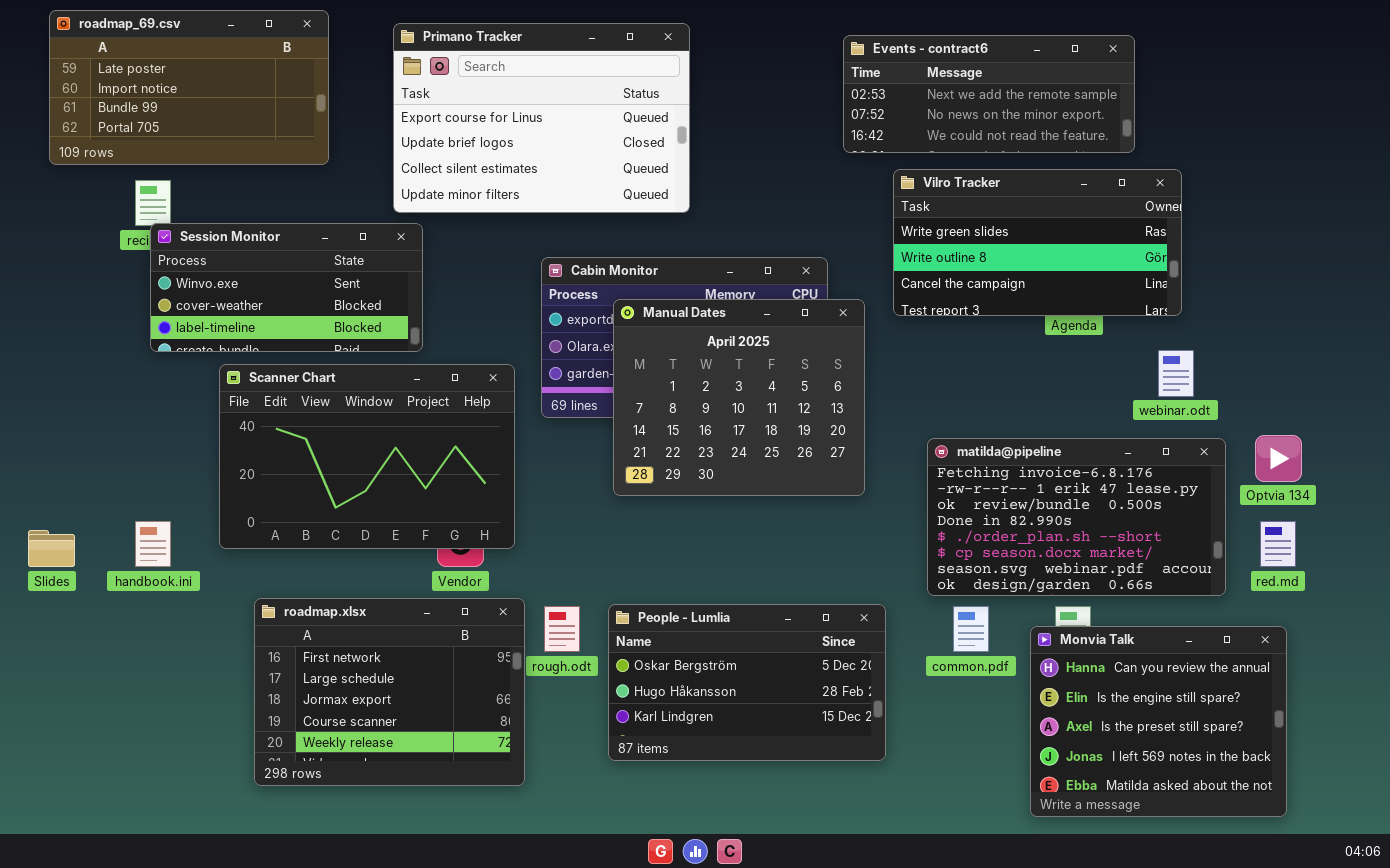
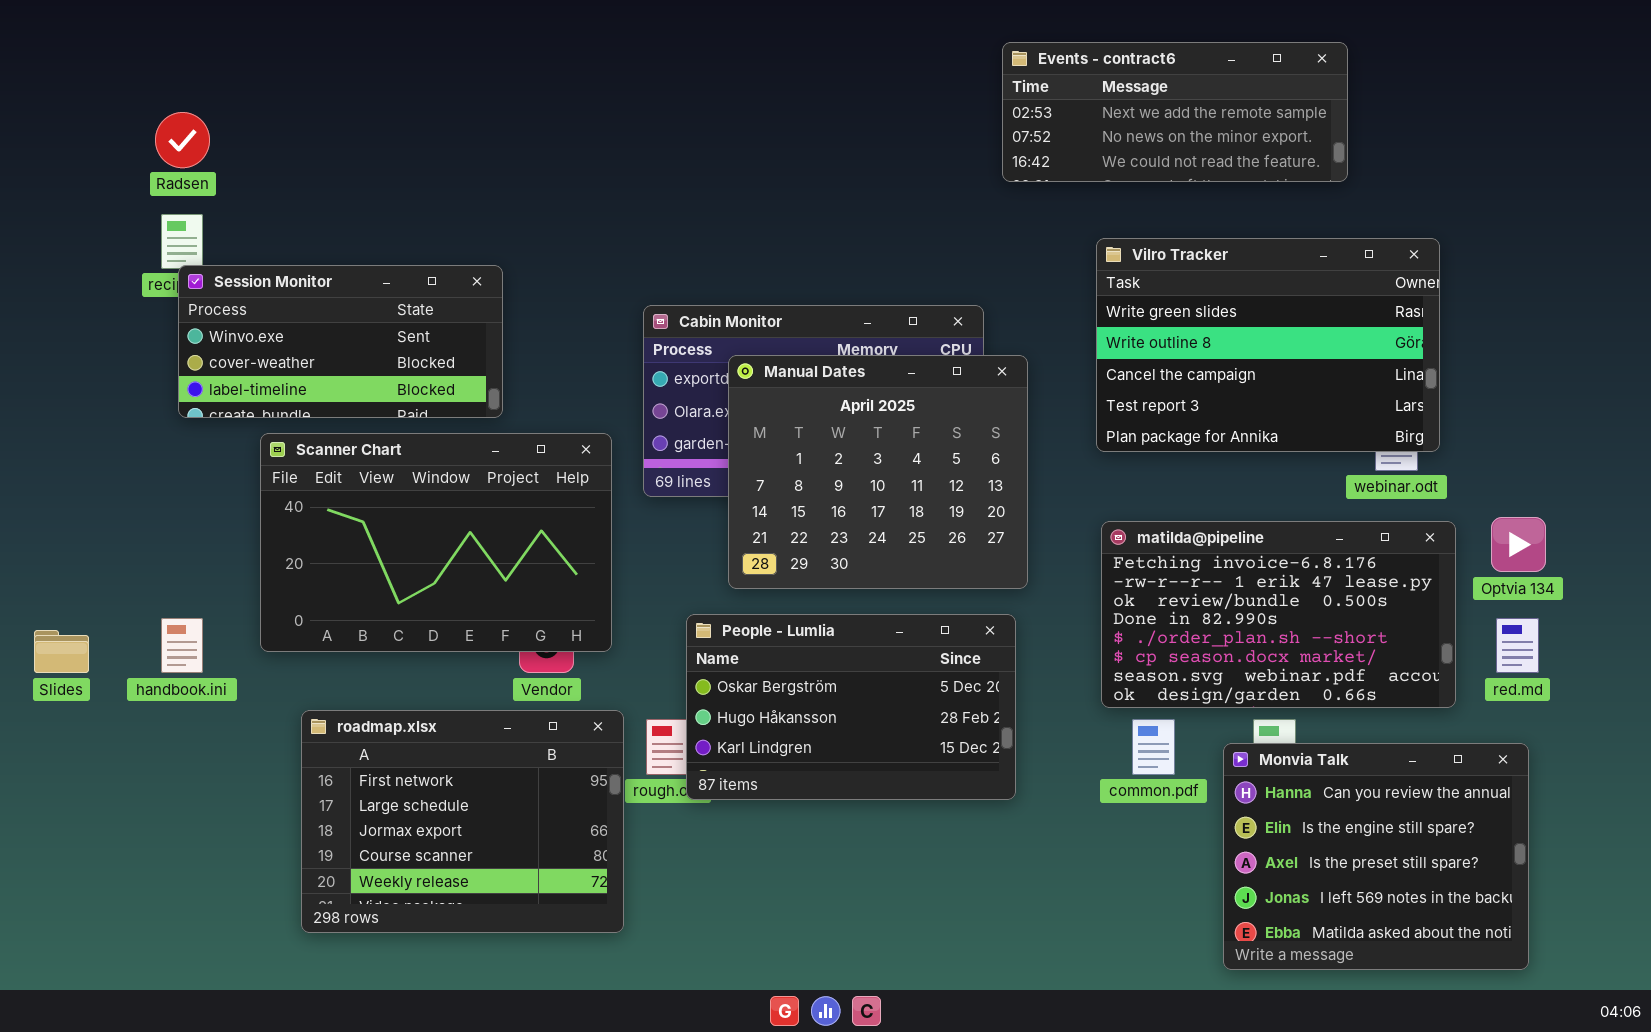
roadmap_69.csv: [49,10,329,165] -> none, closed
Primano Tracker: [393,23,690,213] -> none, closed
Vilro Tracker: [893,169,1182,316] -> [1096,238,1440,452], moved, resized
People - Lumlia: [608,604,886,761] -> [686,614,1016,800], moved

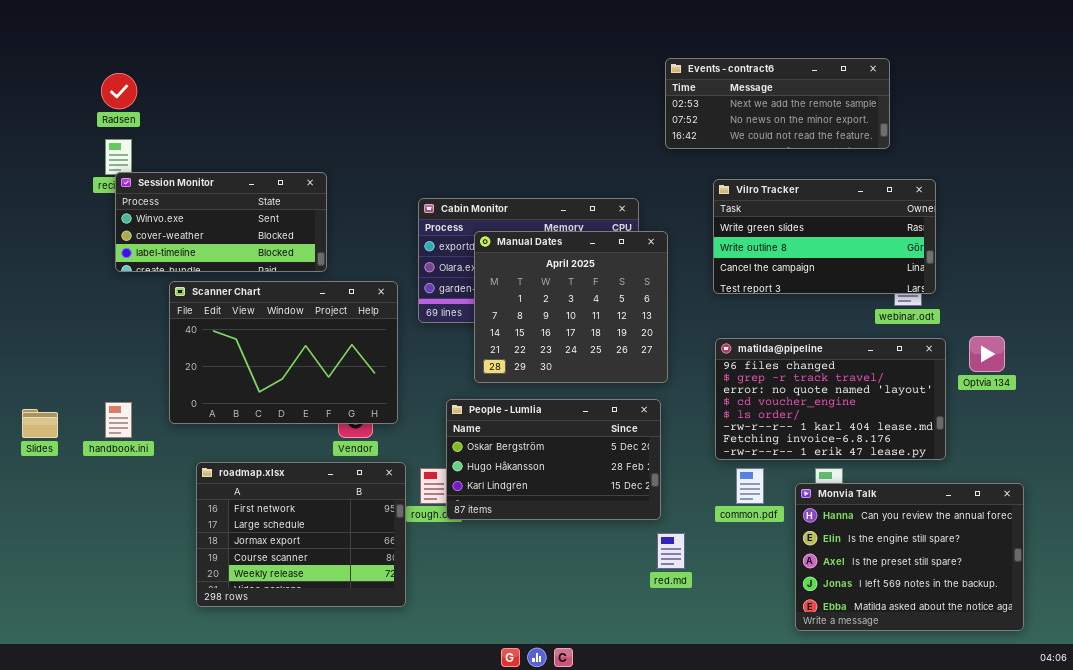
Events - contract6: [1002,42,1348,182] -> [665,58,890,149], moved
Vilro Tracker: [1096,238,1440,452] -> [713,179,936,294], resized
matilda@pipeline: [1101,521,1456,708] -> [715,338,946,460], scrolled up 6 rows
red.md: [1496,618,1539,673] -> [657,533,685,569], moved
Monvia Talk: [1223,743,1529,970] -> [795,483,1024,631], resized

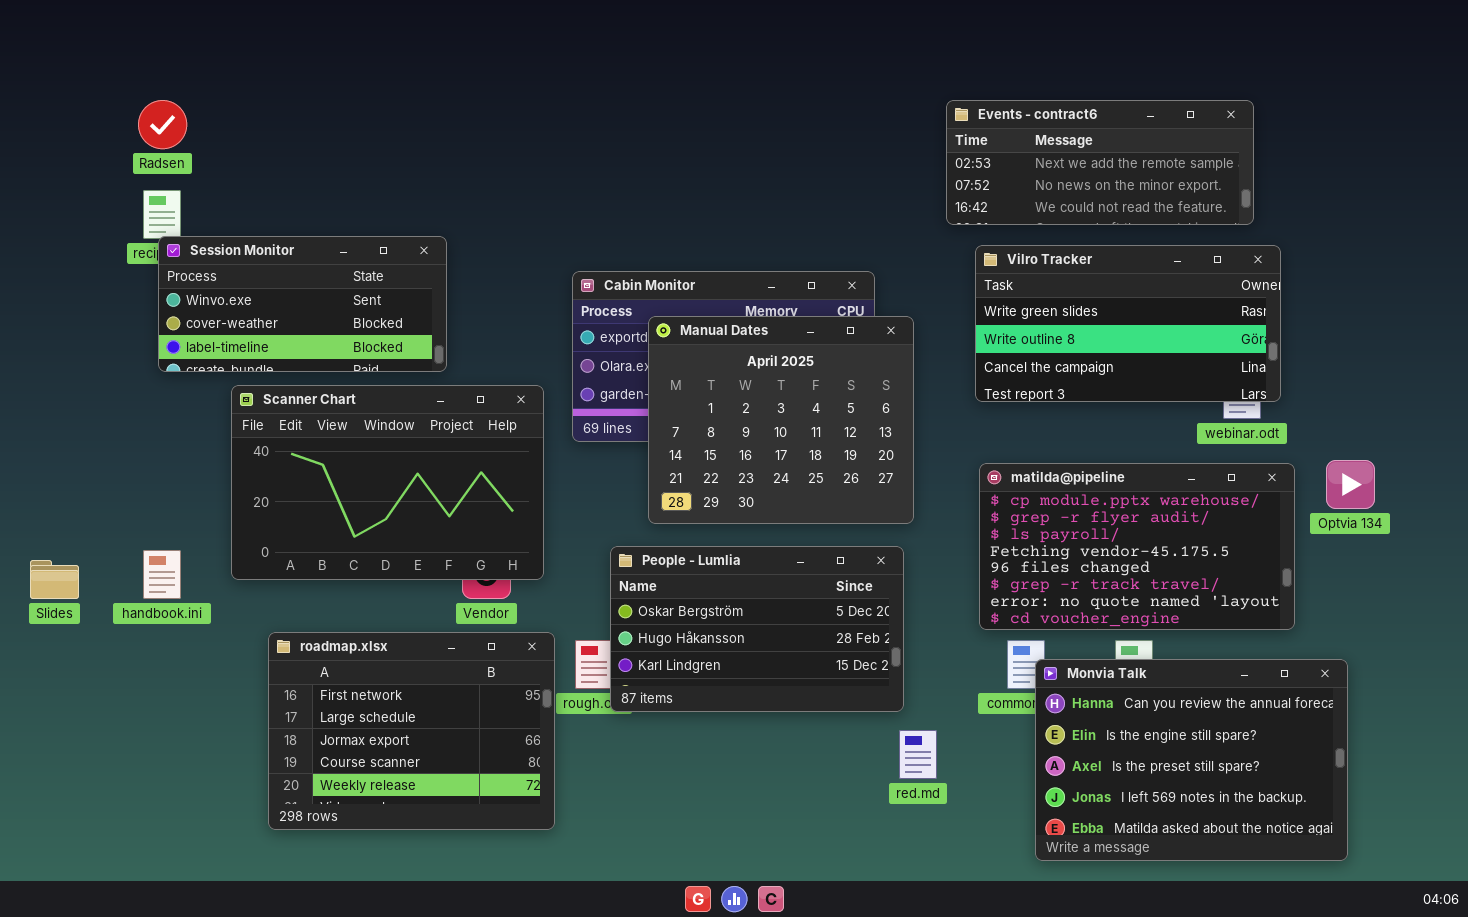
Events - contract6: [665,58,890,149] -> [946,100,1254,225], moved
matilda@pipeline: [715,338,946,460] -> [979,463,1295,630], scrolled up 4 rows
Monvia Talk: [795,483,1024,631] -> [1035,659,1348,861], moved

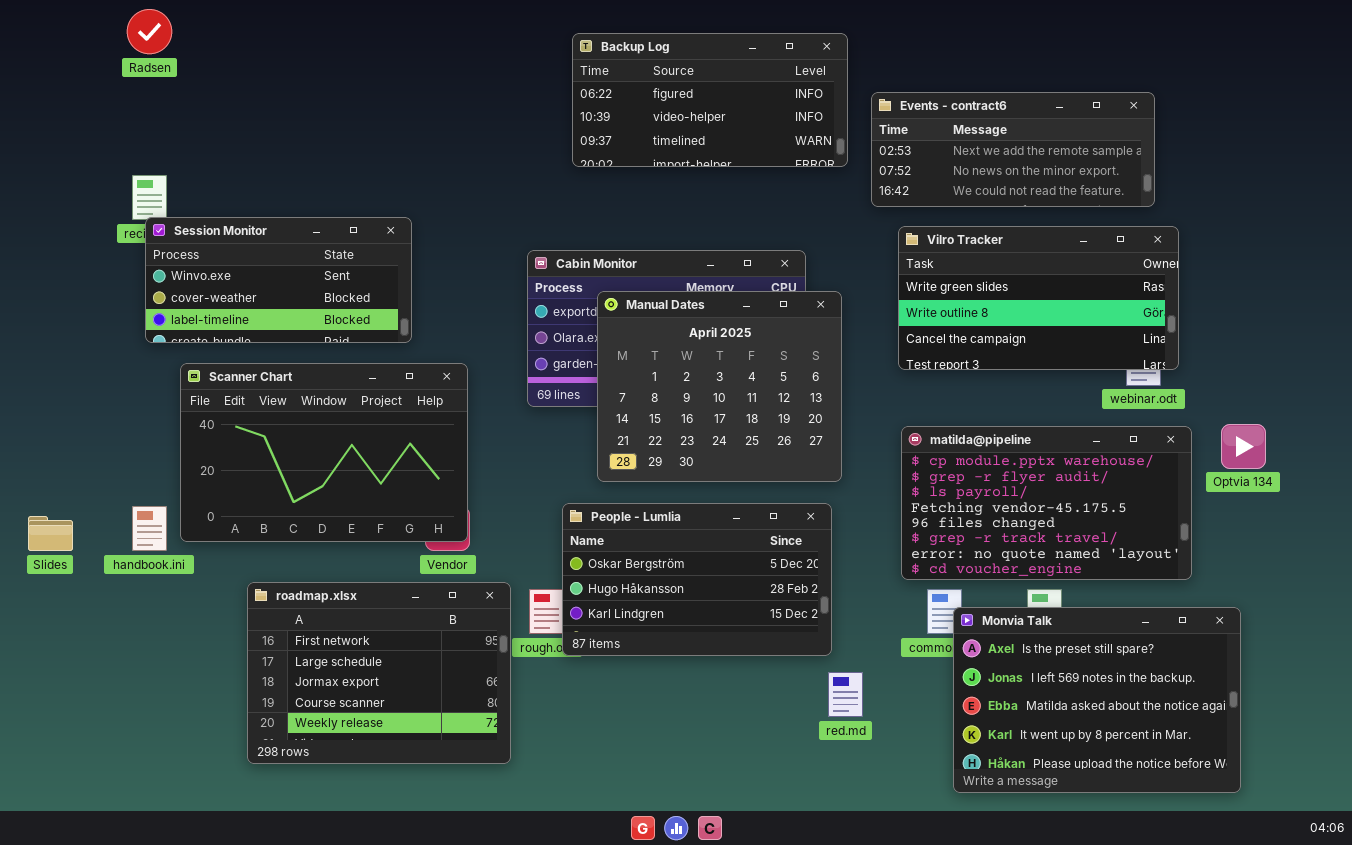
Backup Log: none -> [572,33,848,167], opened
Radsen: [138,100,187,149] -> [127,9,172,54], moved
Scanner Chart: [231,385,544,580] -> [180,363,468,542], moved
Monvia Talk: [1035,659,1348,861] -> [953,607,1241,793], scrolled down 2 rows

